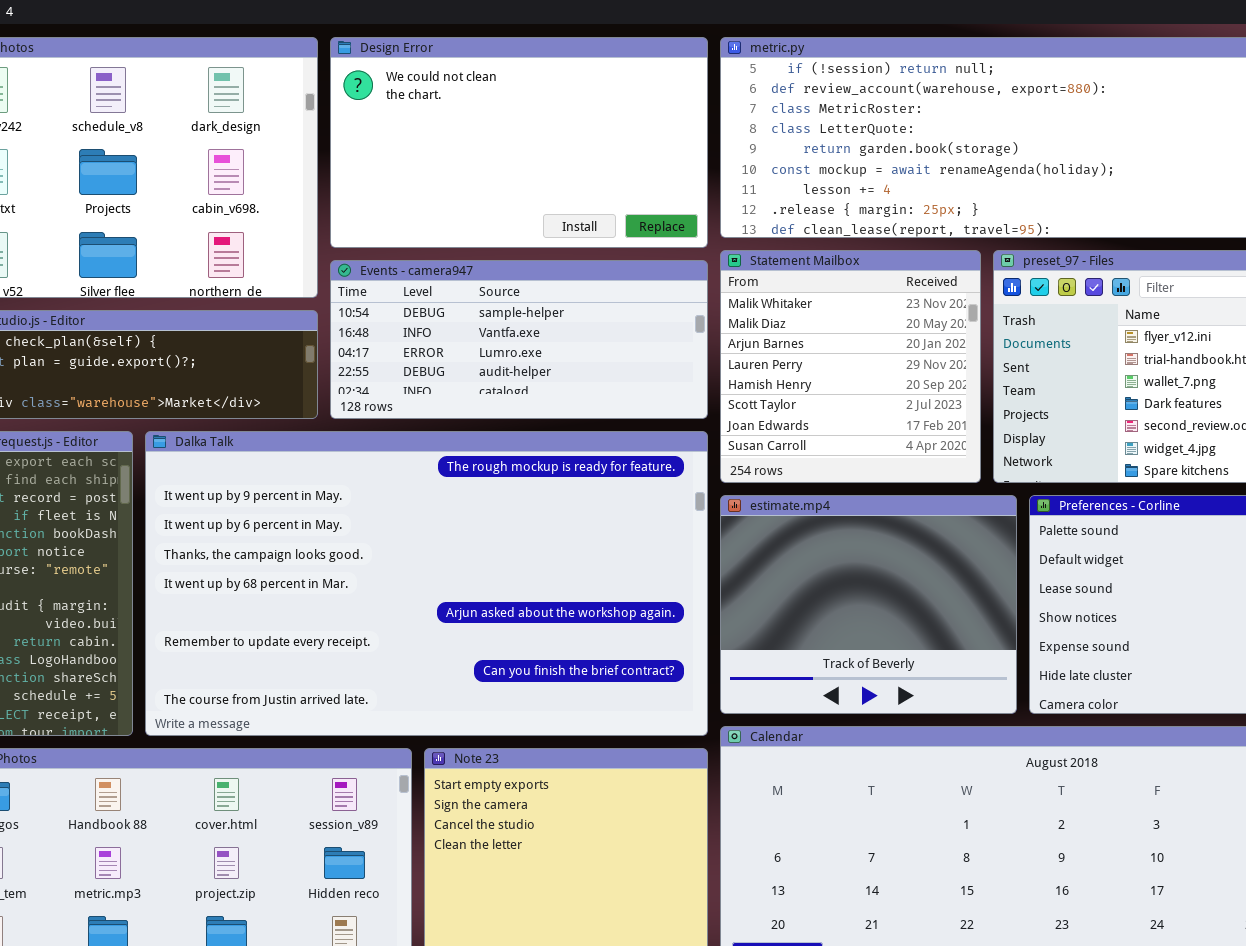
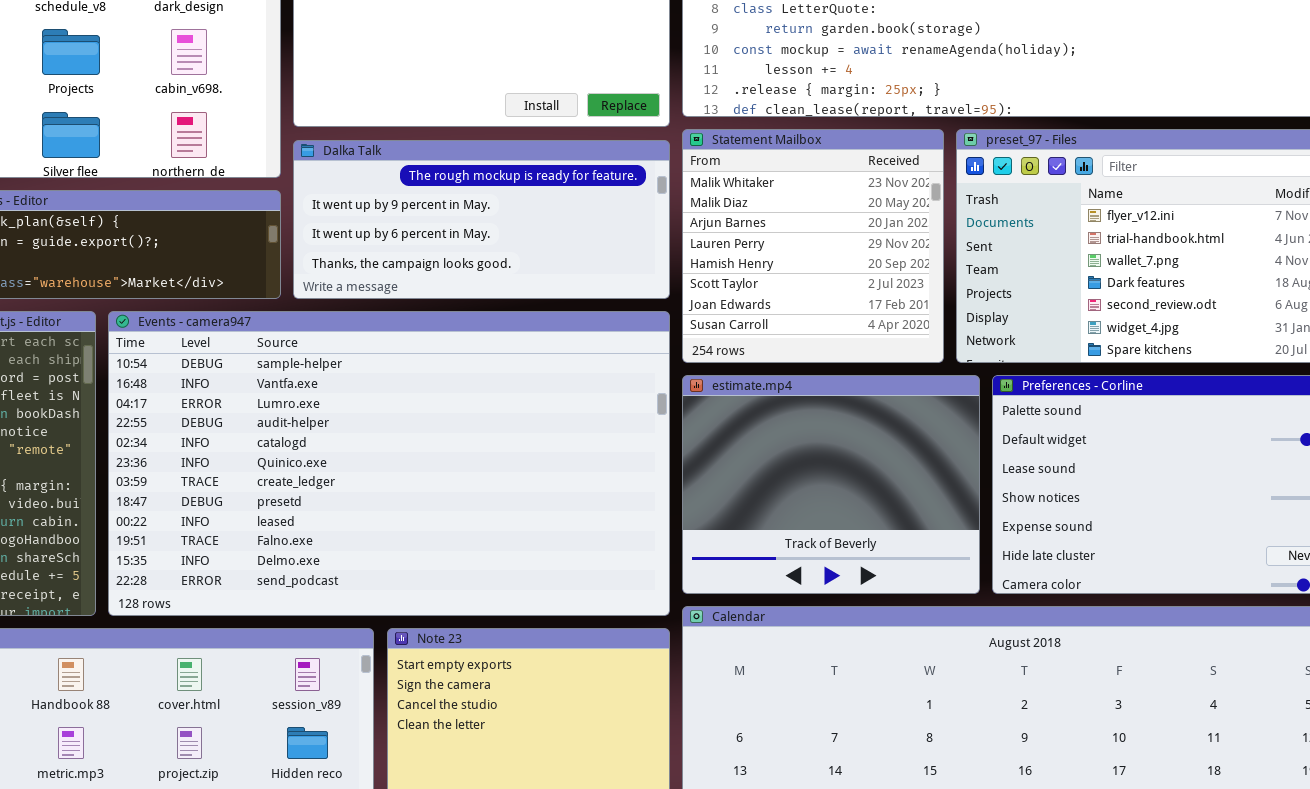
Events - camera947: [330,260,708,419] -> [108,311,670,616], moved, resized
Dalka Talk: [145,431,708,736] -> [293,140,670,299], moved, resized

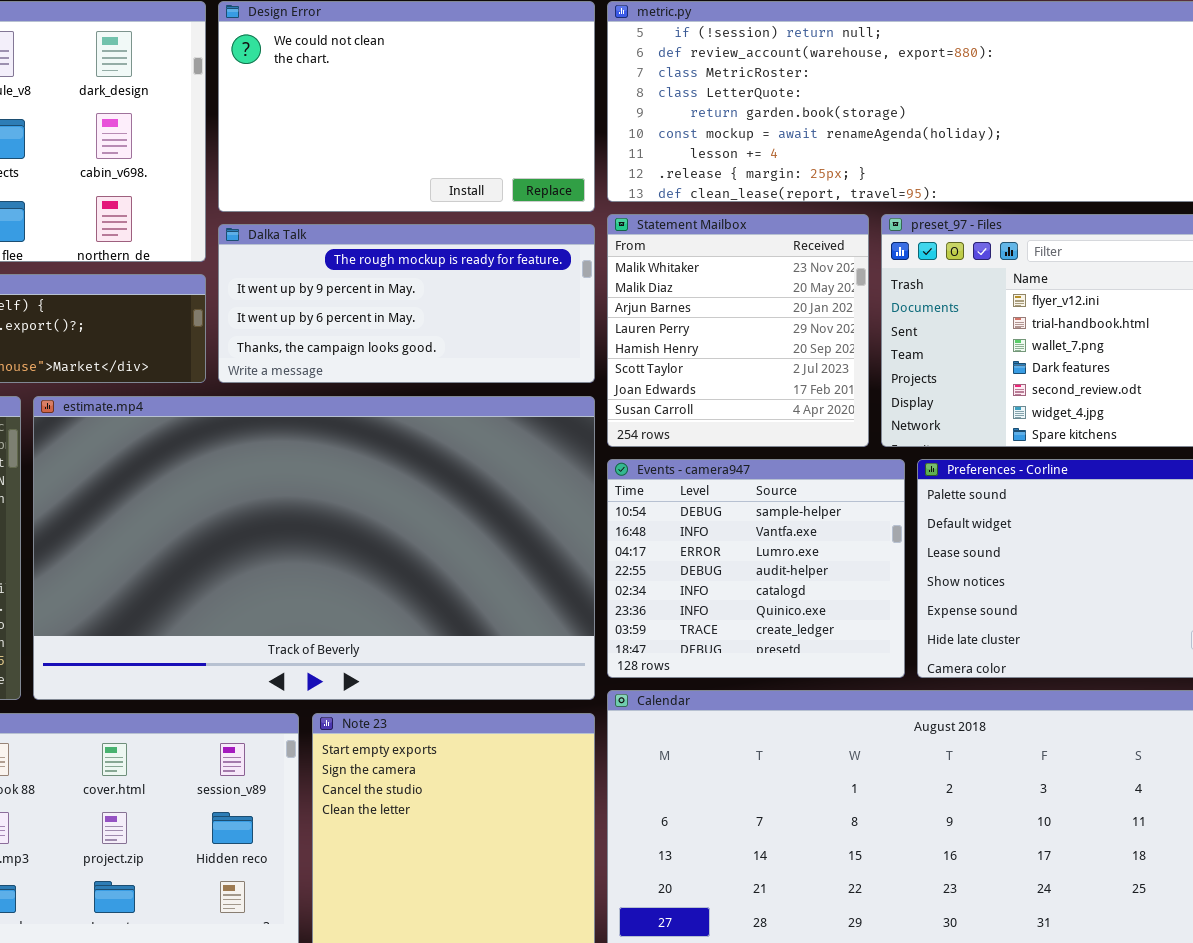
Events - camera947: [108,311,670,616] -> [607,459,905,678], moved, resized
estimate.mp4: [682,375,980,594] -> [33,396,595,700], moved, resized

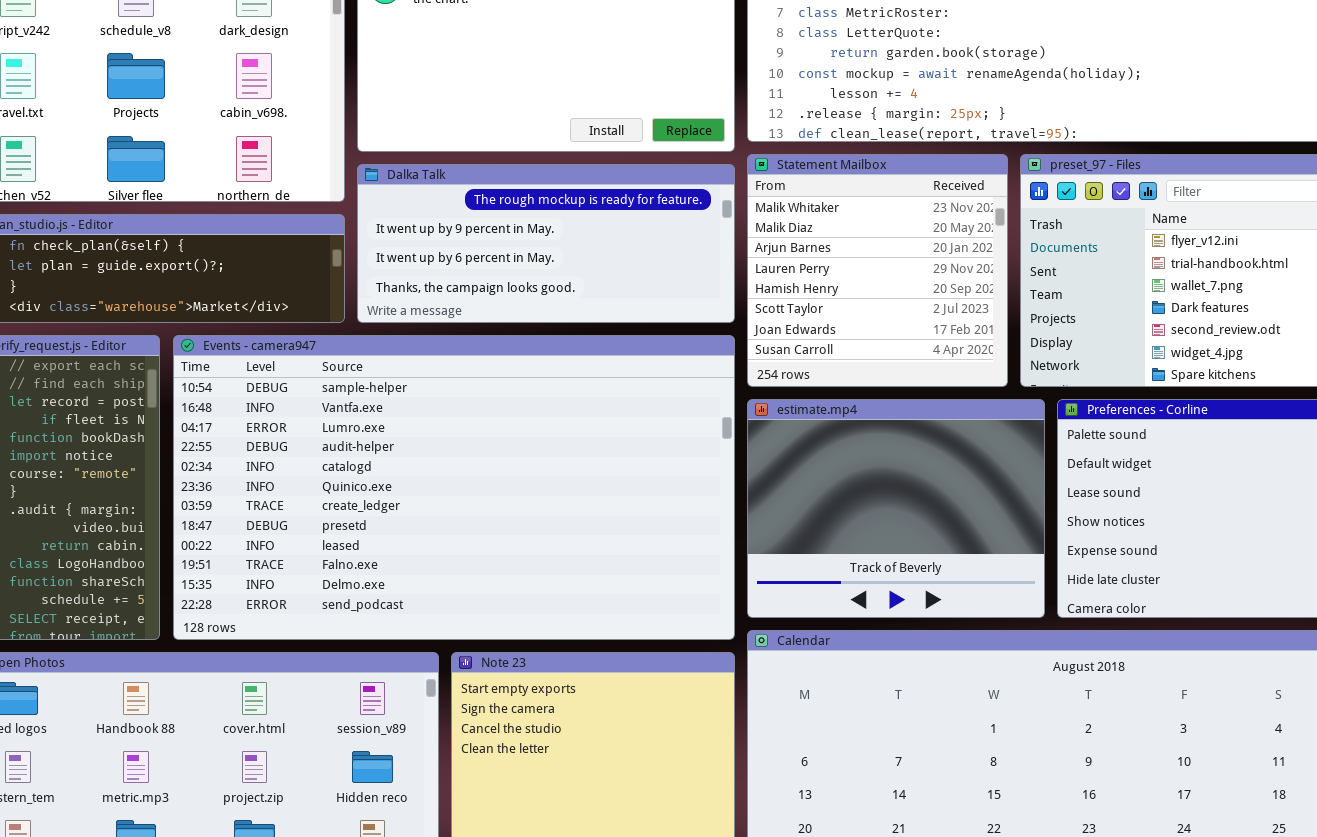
estimate.mp4: [33,396,595,700] -> [747,399,1045,618], moved, resized
Events - camera947: [607,459,905,678] -> [173,335,735,640], moved, resized

